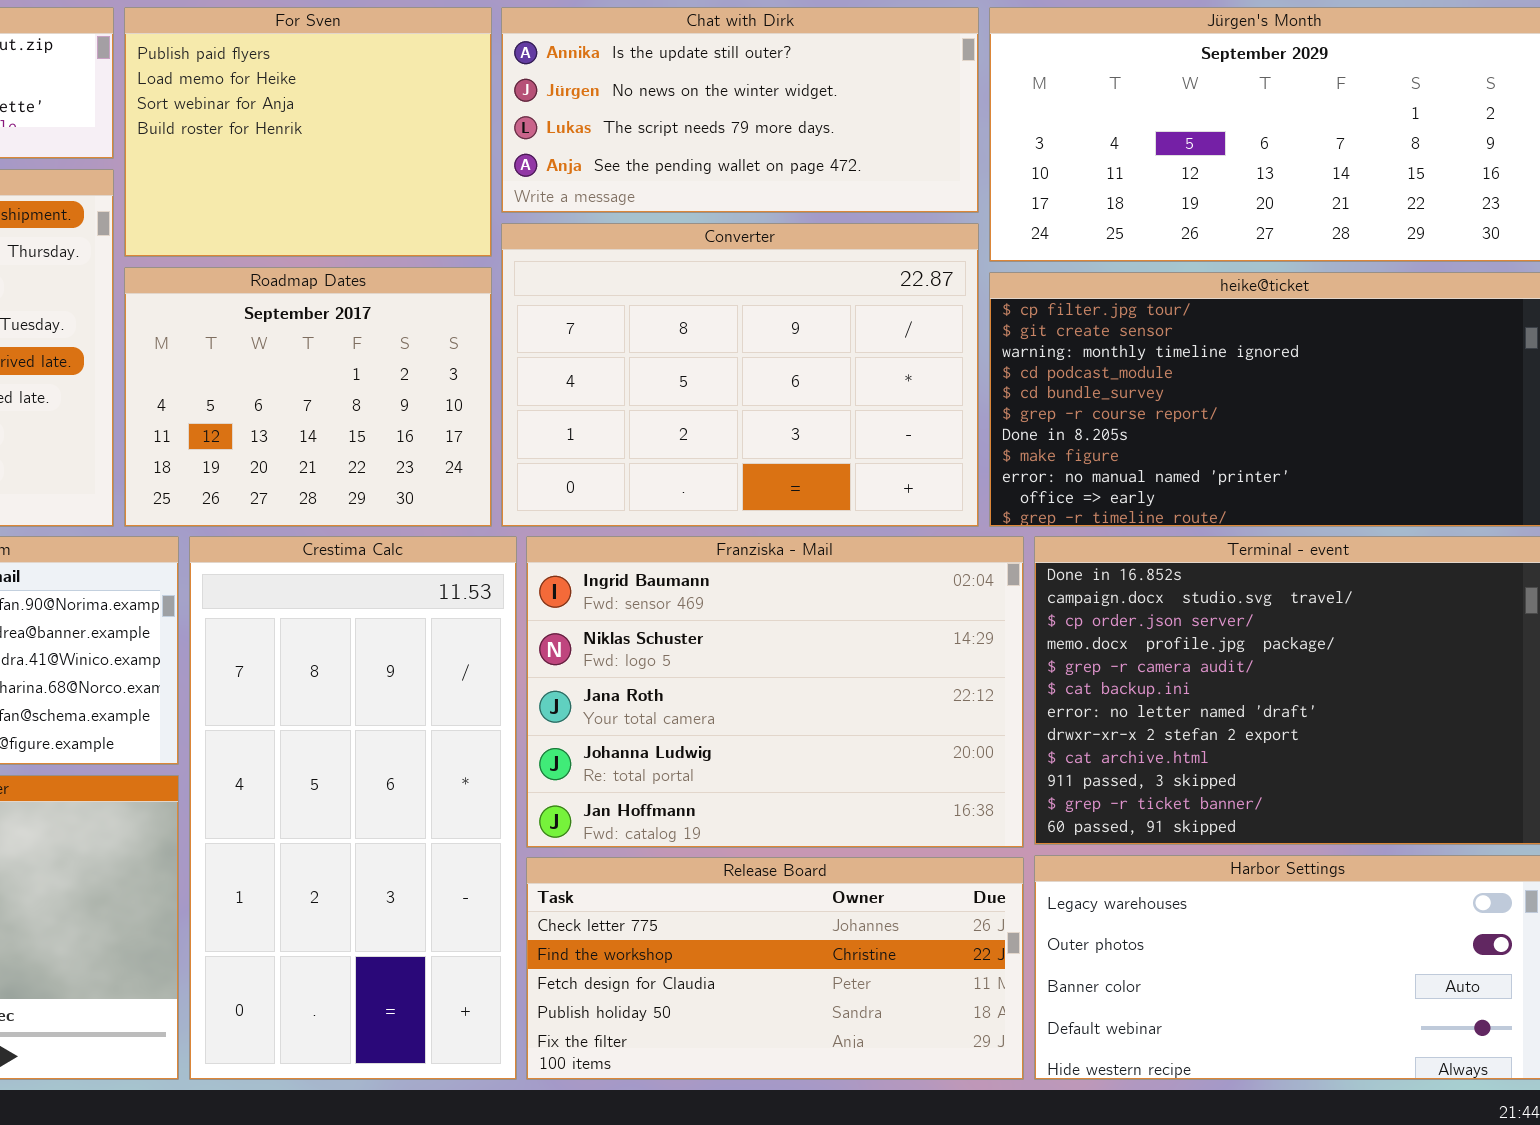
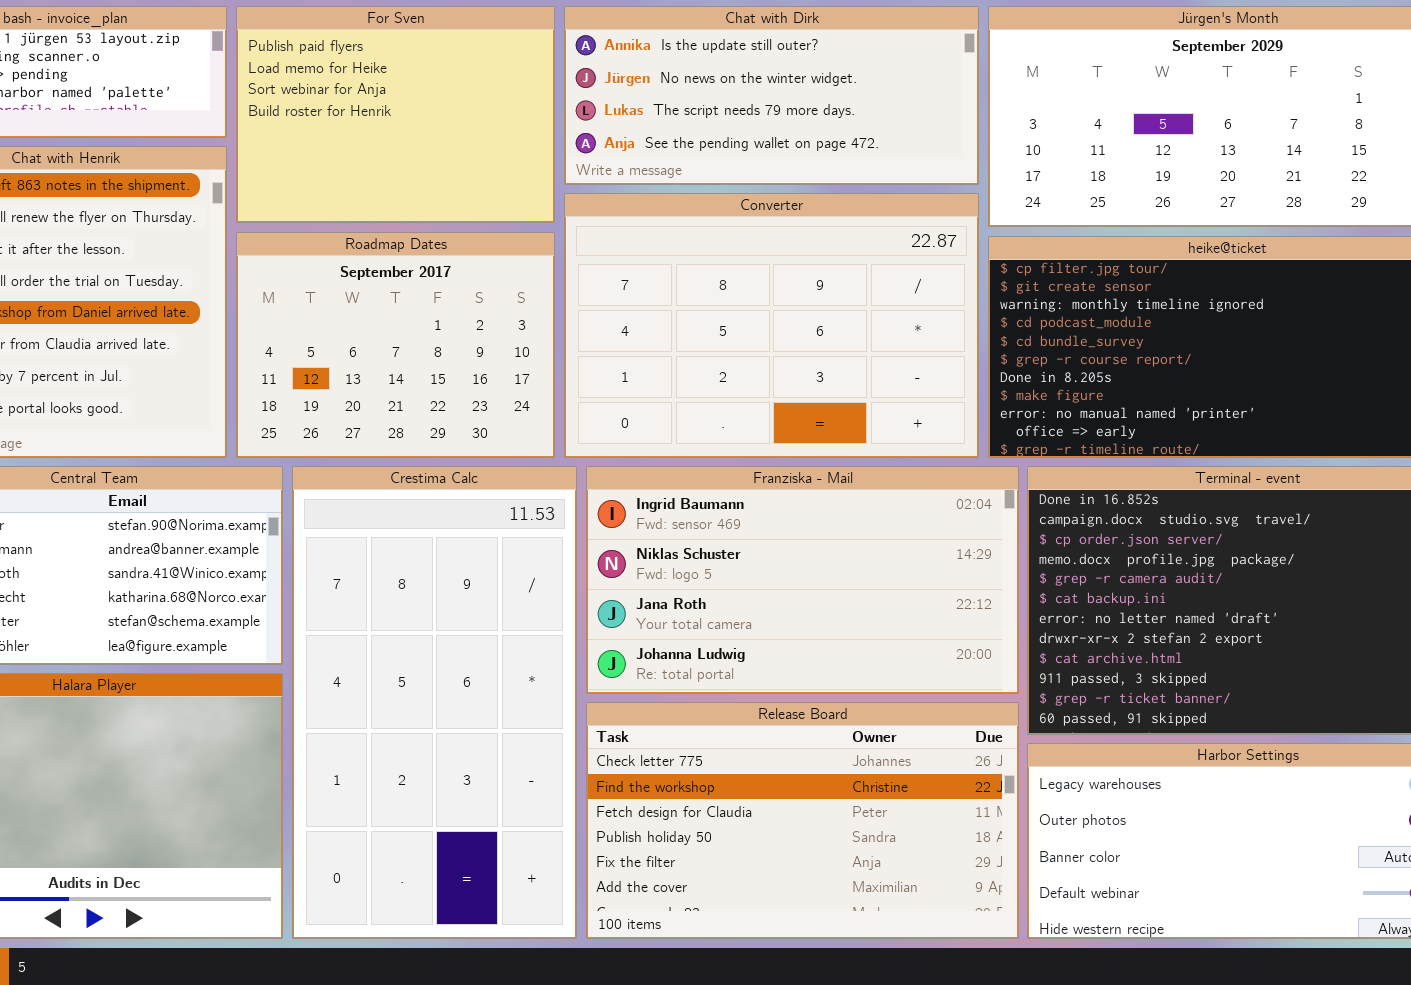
Franziska - Mail: [526,536,1024,848] -> [586,466,1019,694], resized
Release Board: [526,857,1024,1080] -> [586,702,1019,939], resized

